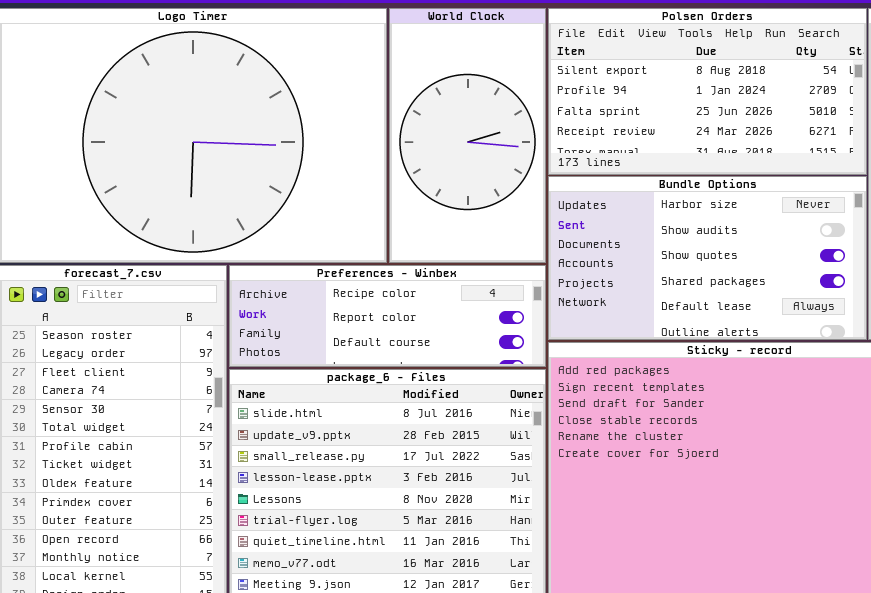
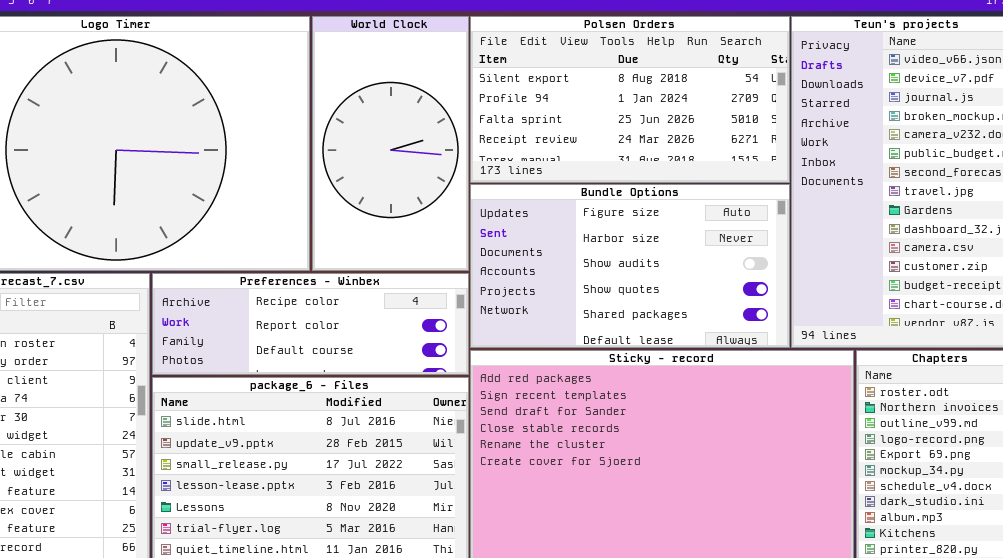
Bundle Options: [548,176,867,340] -> [470,184,790,348], scrolled up 1 row

